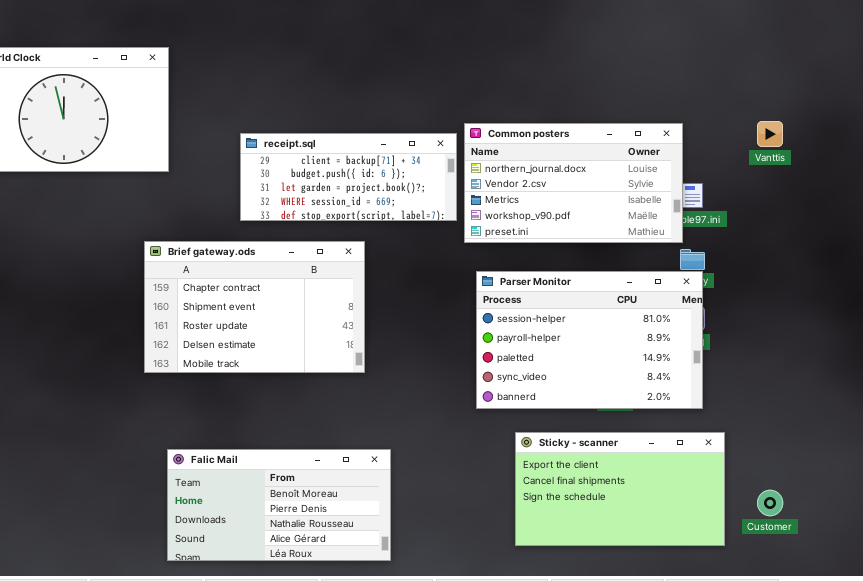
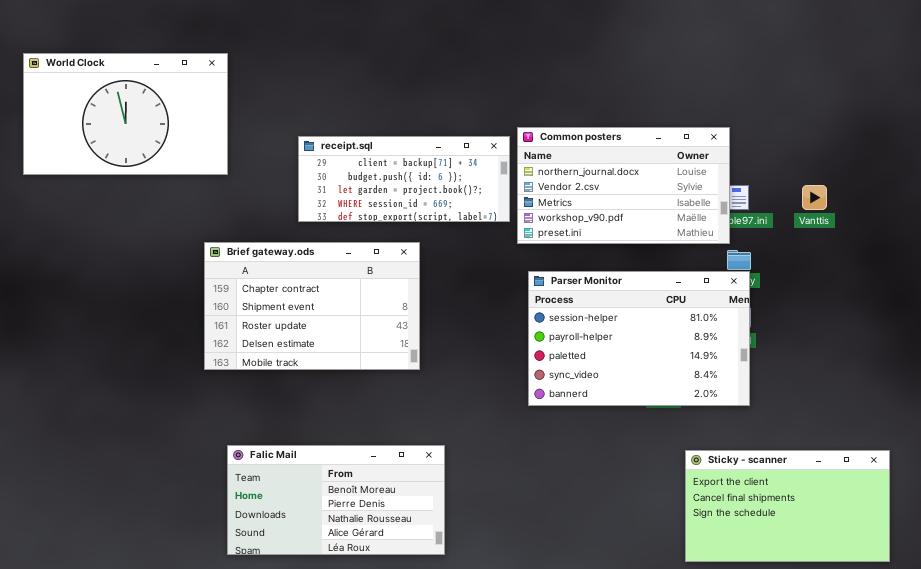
Vanttis: [757,121,783,147] -> [802,185,827,210], moved
Sticky - scanner: [515,432,725,546] -> [685,450,890,562], moved

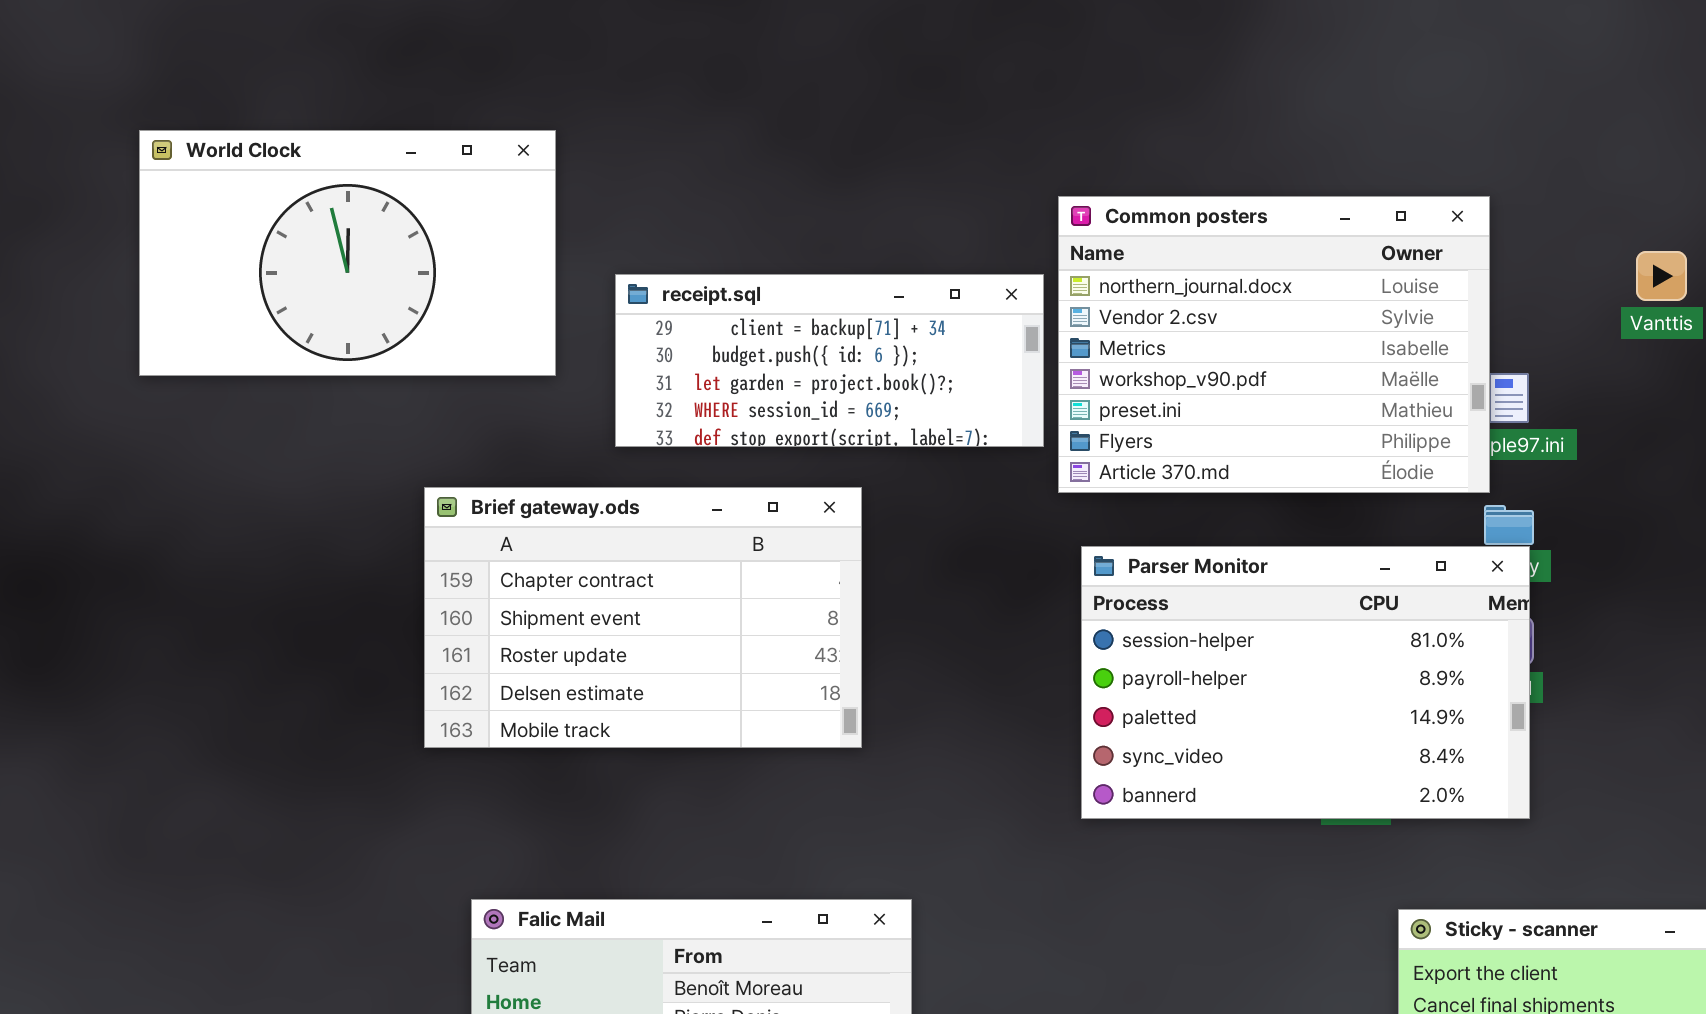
World Clock: [23,53,228,175] -> [139,130,556,376], moved
Common posters: [517,127,730,244] -> [1058,196,1490,493], resized
Vanttis: [802,185,827,210] -> [1636,251,1687,301], moved

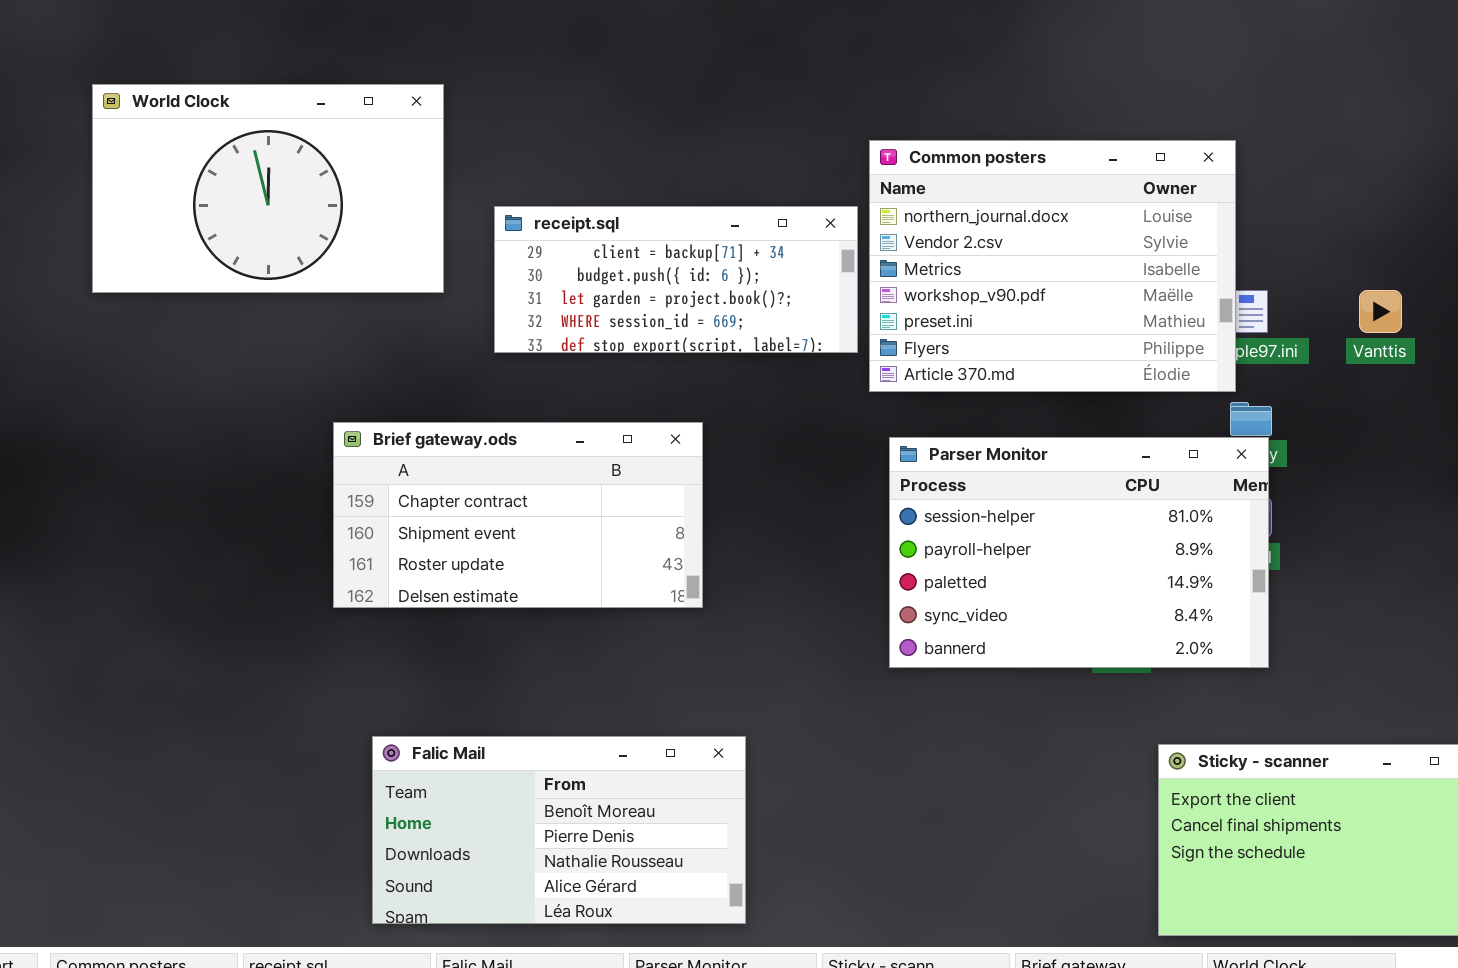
Vanttis: [1636,251,1687,301] -> [1359,290,1402,333], moved
Brief gateway.ods: [424,487,862,748] -> [333,422,703,608], resized

